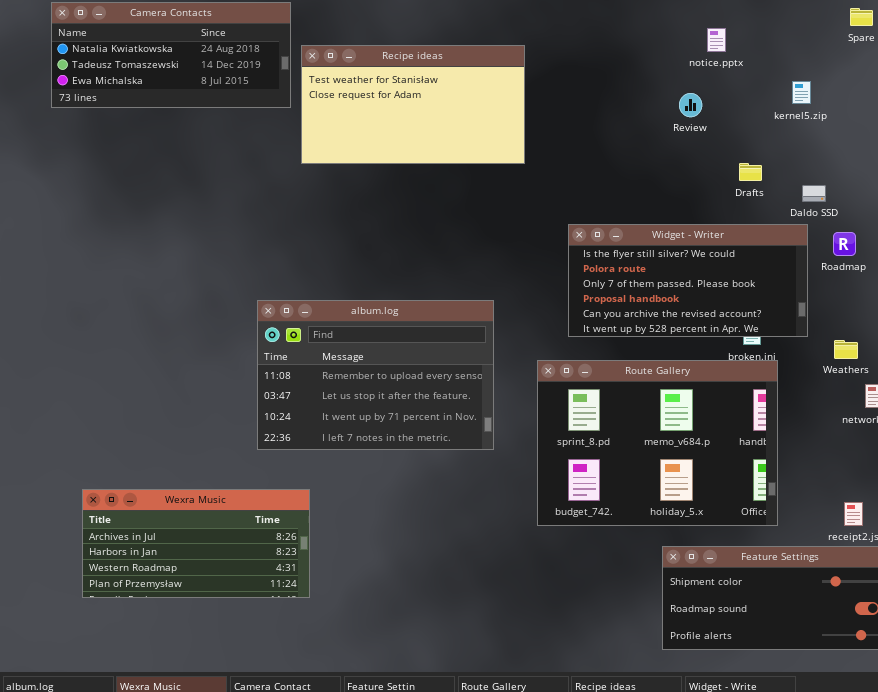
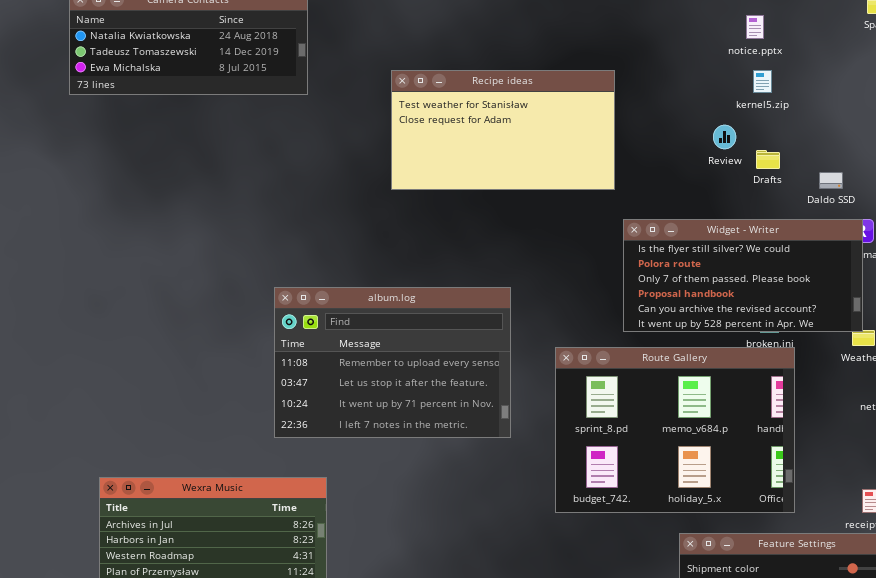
notice.pptx: [707,28,726,52] -> [746,15,764,39], moved
Recipe ideas: [301,45,525,164] -> [391,70,615,190], moved
kernel5.zip: [792,81,811,104] -> [753,70,772,93], moved
Review: [679,93,702,117] -> [713,125,736,149], moved
Widget - Writer: [568,224,808,337] -> [623,219,863,332], moved

